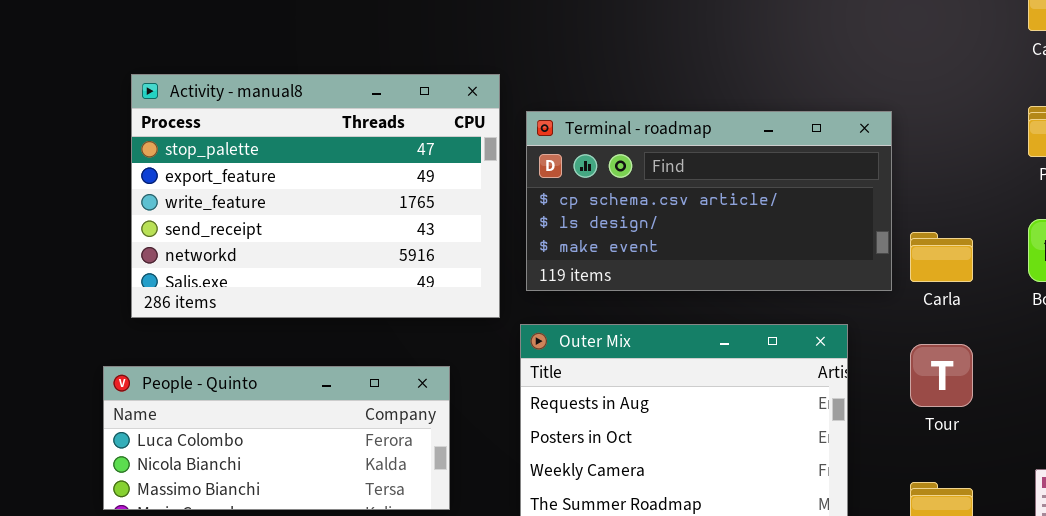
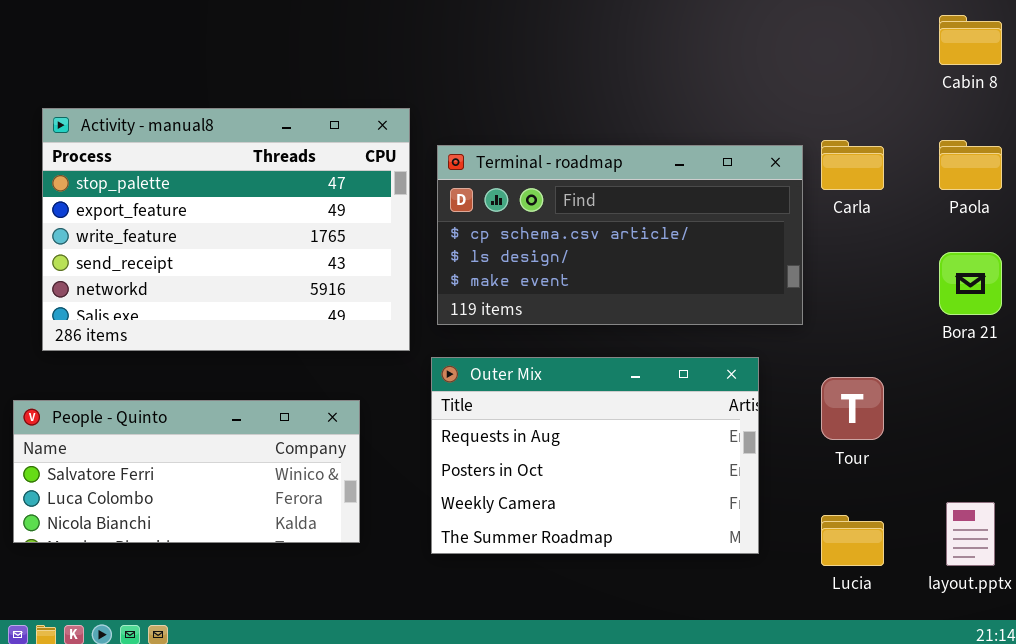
Carla: [910,232,973,282] -> [821,140,884,190], moved
People - Quinto: [103,366,450,510] -> [13,400,360,543], scrolled up 1 row

